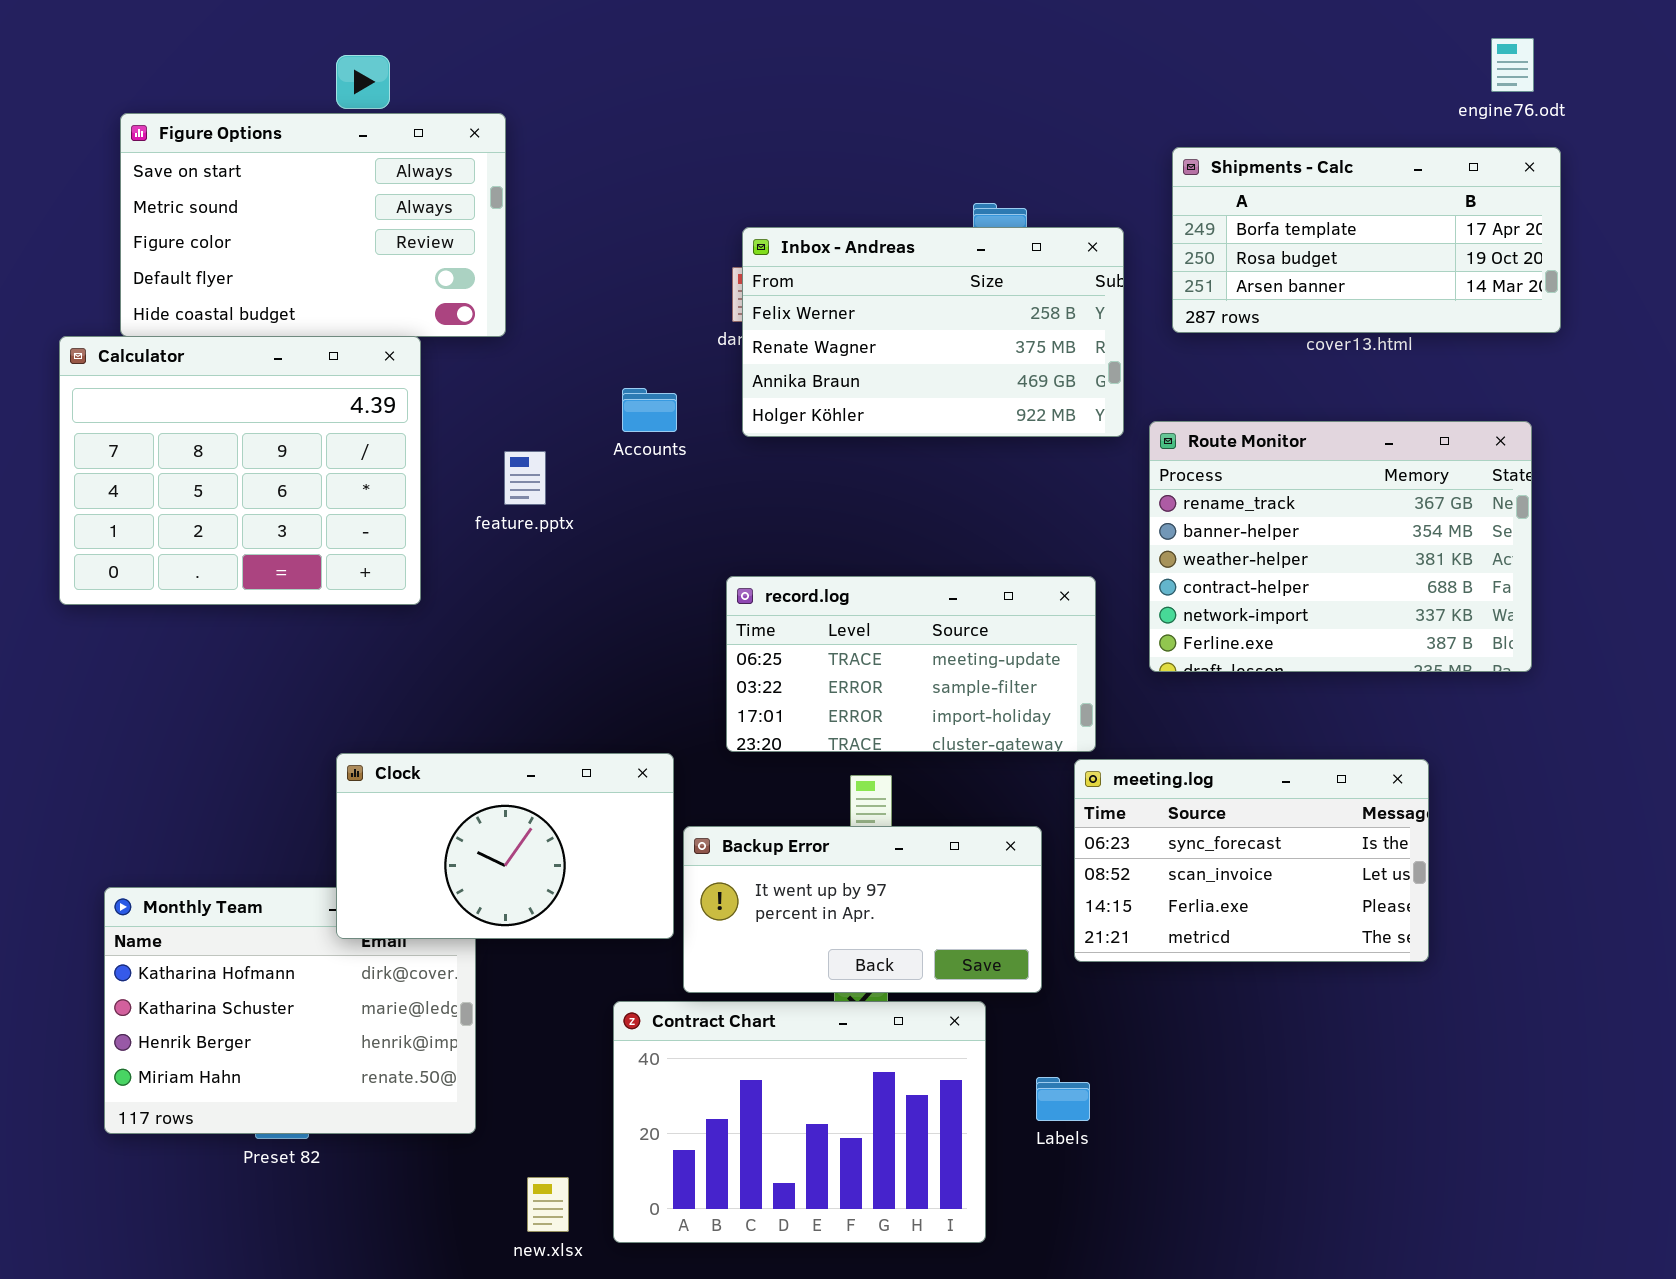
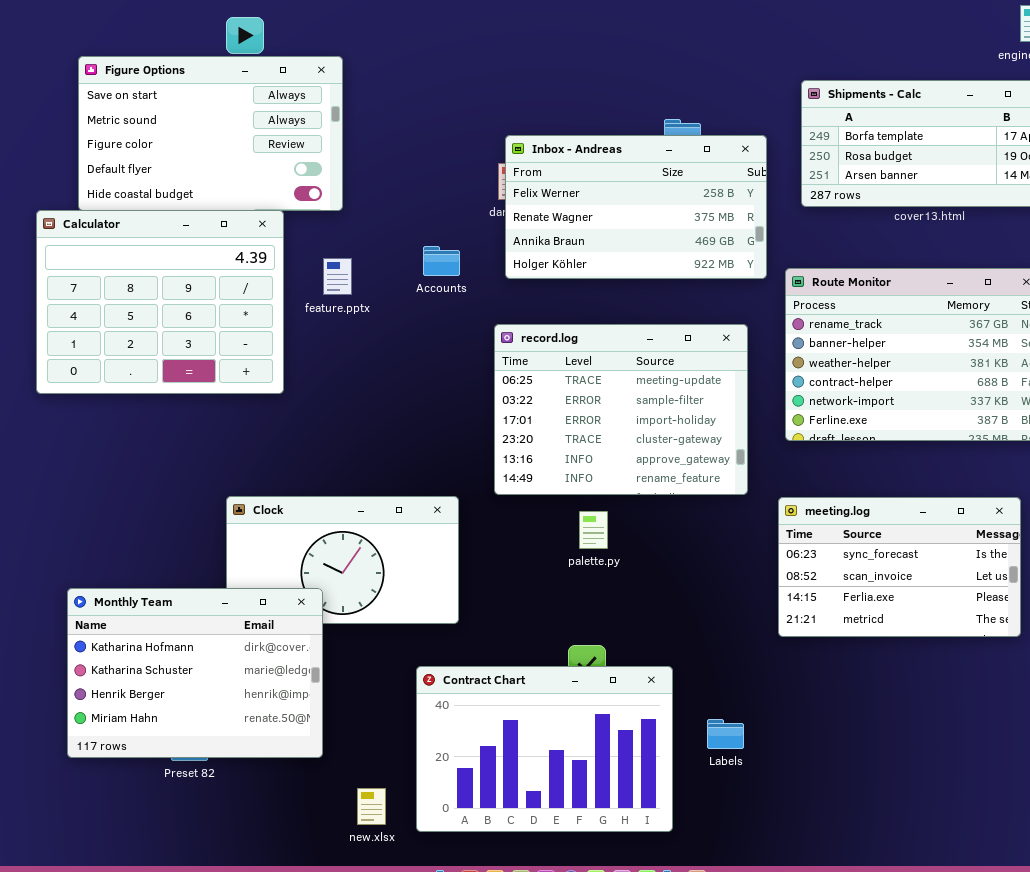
feature.pptx: [504,451,546,505] -> [323,258,352,295], moved
record.log: [726,576,1096,752] -> [494,324,748,495], resized
meeting.log: [1074,759,1429,962] -> [778,497,1021,637], moved
Backup Error: [683,826,1042,993] -> none, closed
Monthly Team: [104,887,476,1134] -> [67,588,323,758], raised

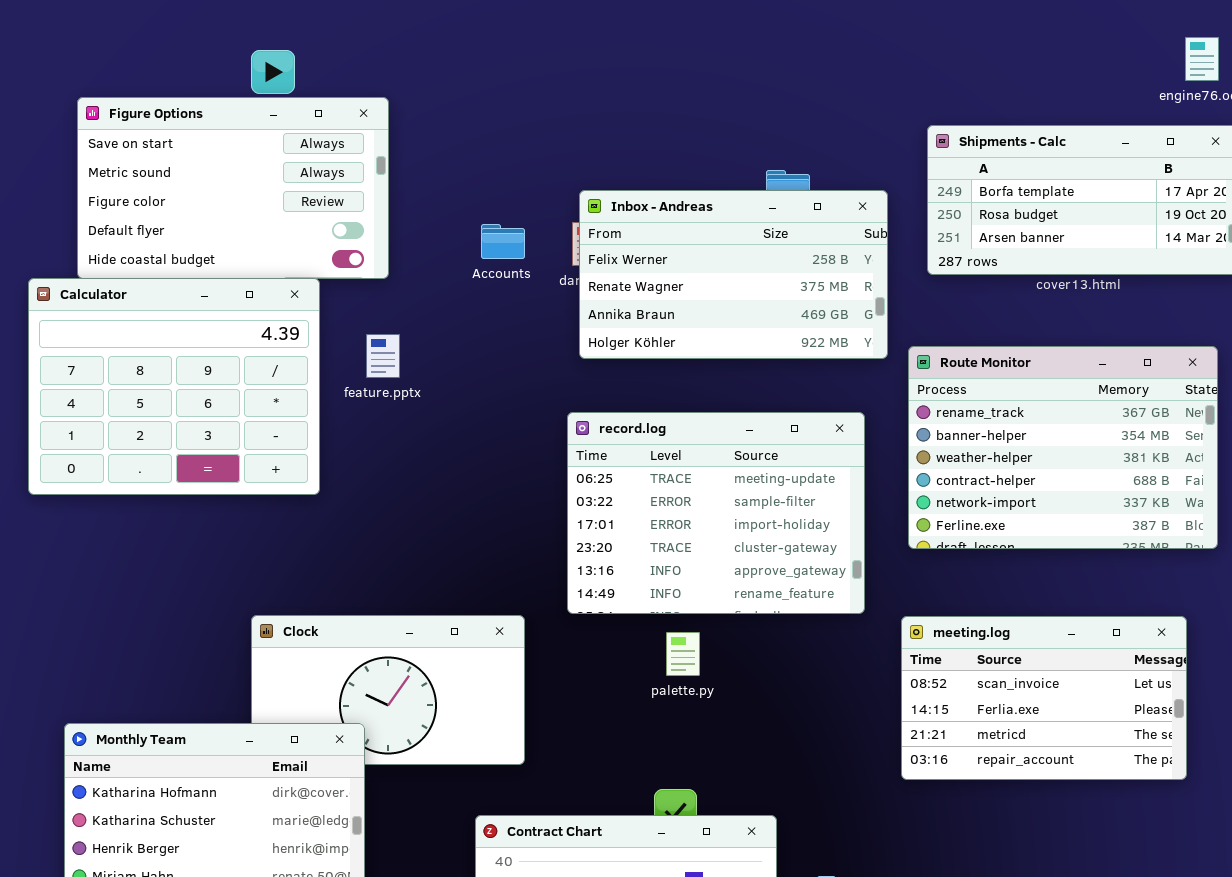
Accounts: [423,246,460,276] -> [481,224,525,259], moved
meeting.log: [778,497,1021,637] -> [901,616,1187,780], scrolled down 1 row

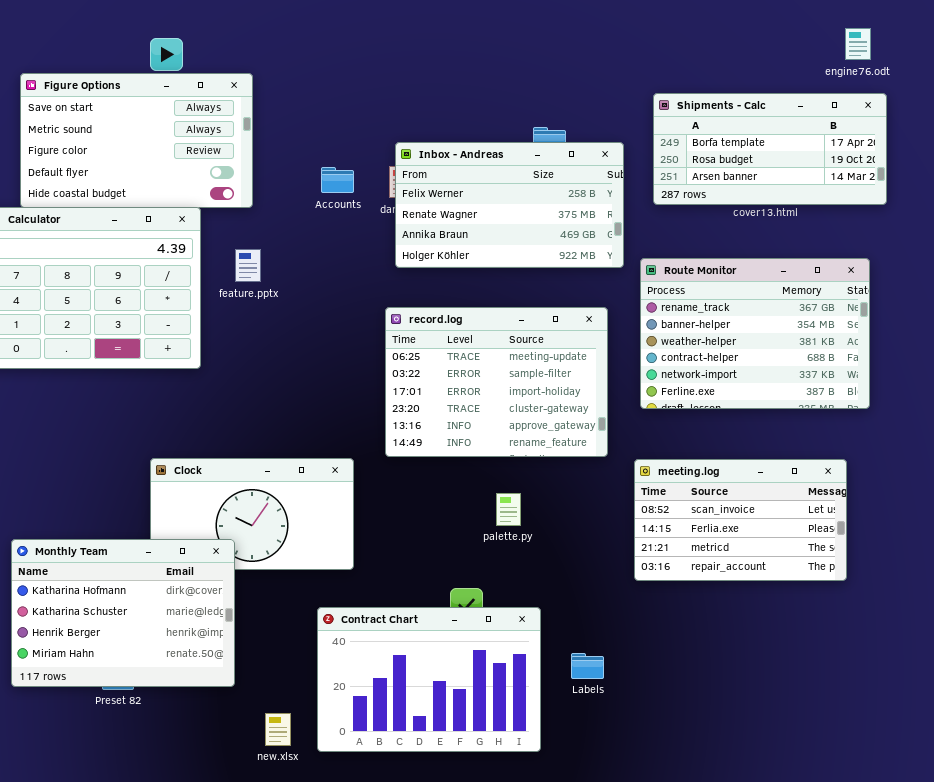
palette.py: [666,632,700,676] -> [496,493,521,526], moved

